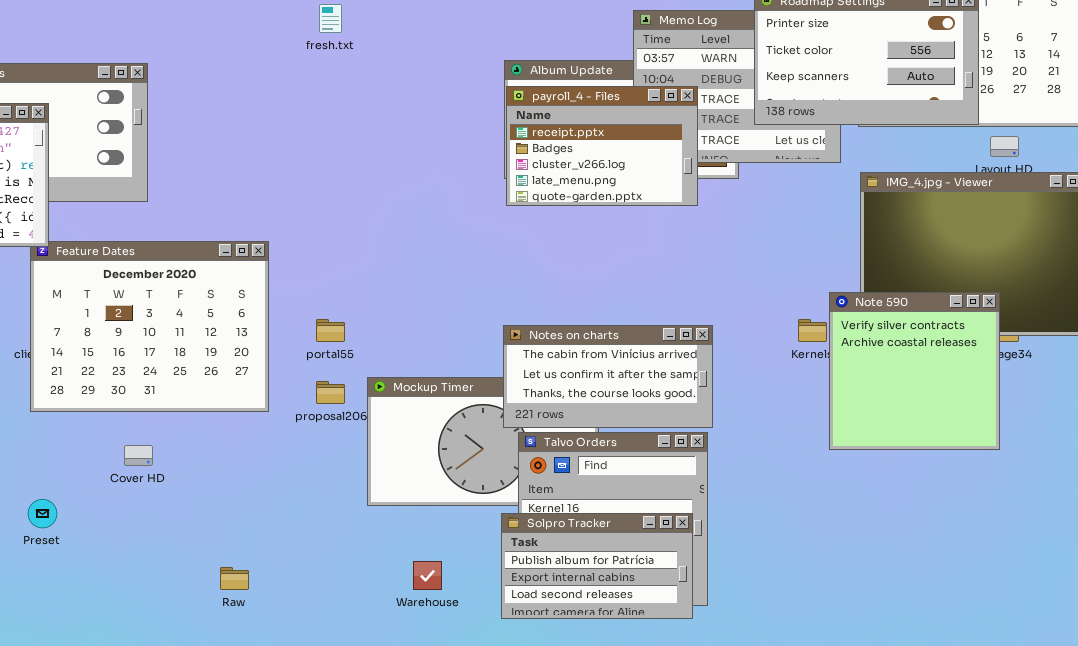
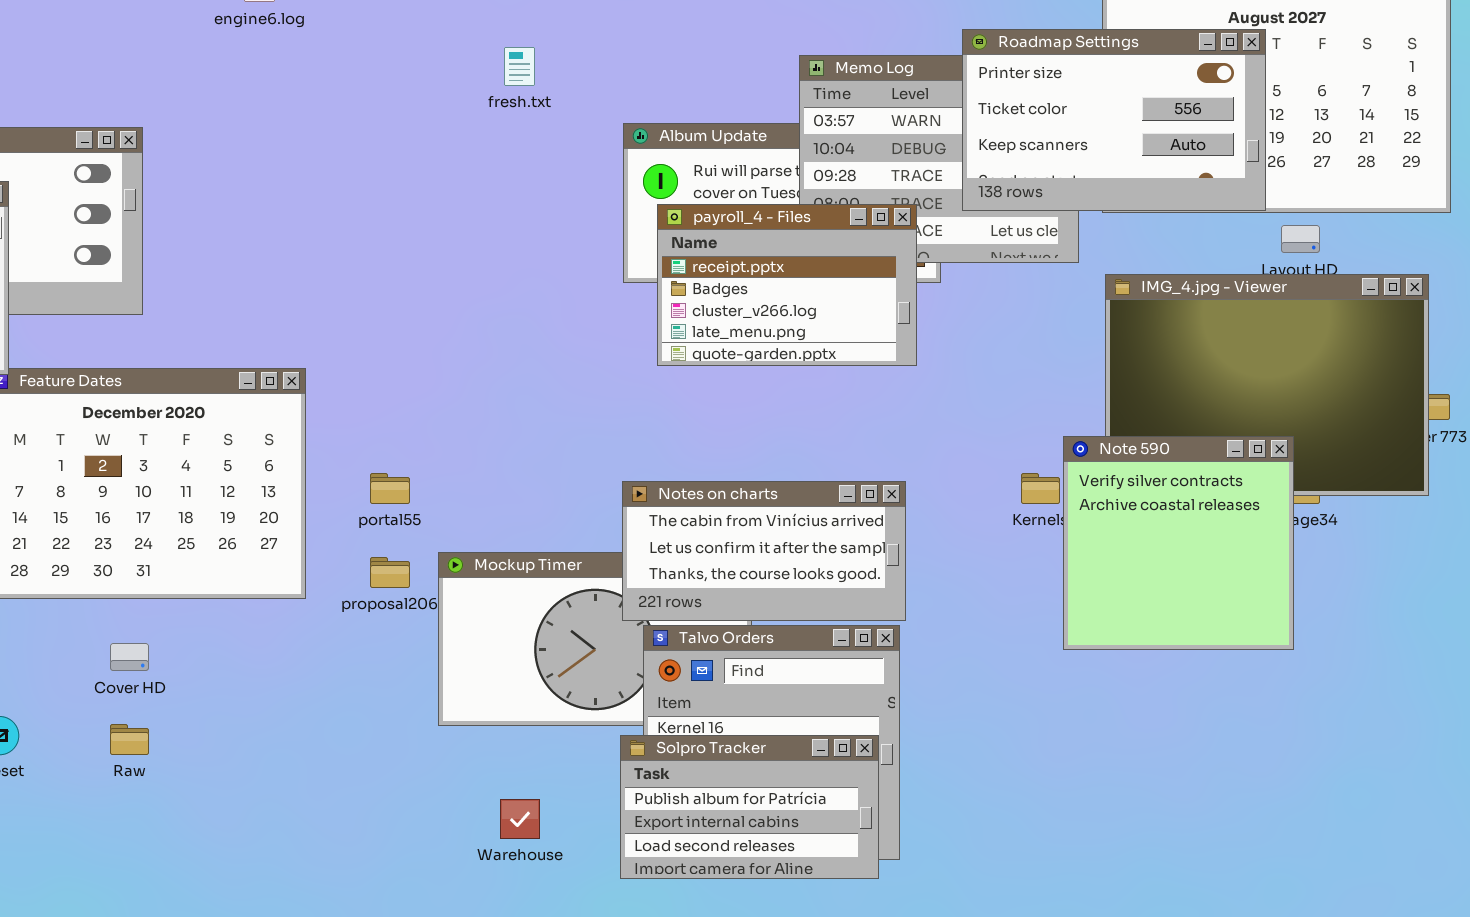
fresh.txt: [319,4,342,33] -> [504,47,535,86], moved
payroll_4 - Files: [506,86,698,206] -> [657,204,917,366], moved
Raw: [220,567,249,590] -> [110,724,149,755], moved

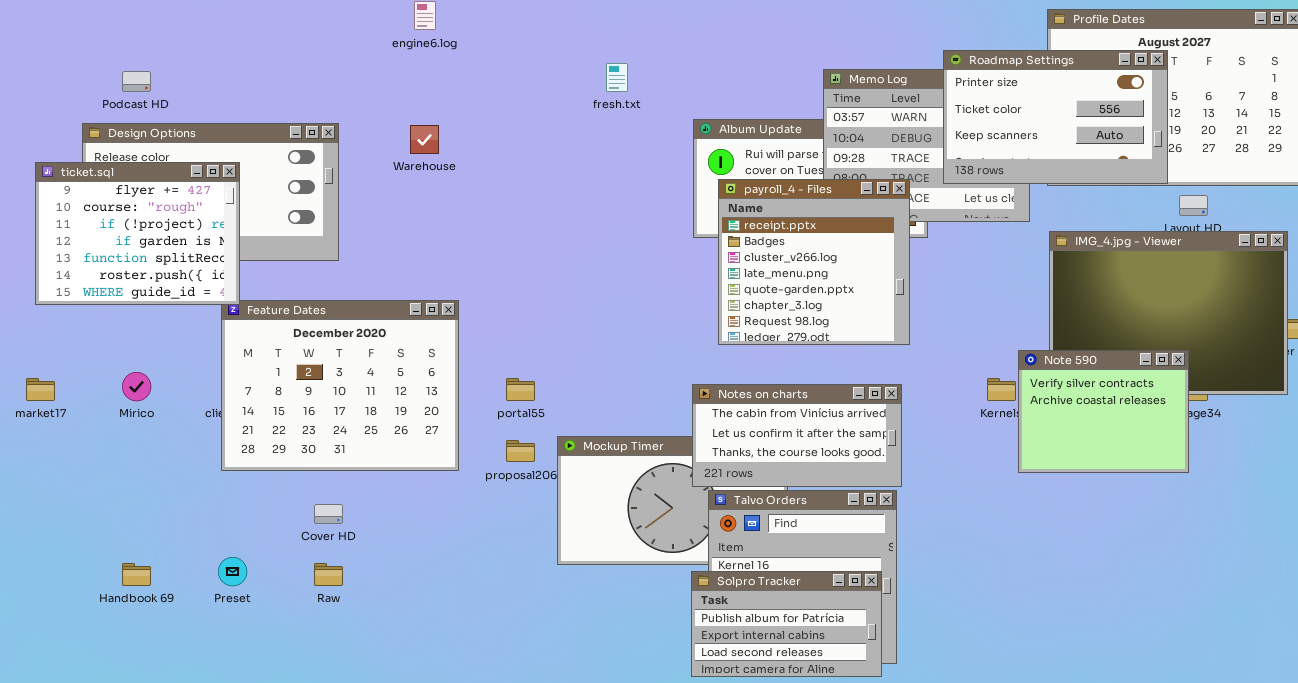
payroll_4 - Files: [657,204,917,366] -> [718,179,910,345], resized
Note 590: [1063,436,1294,650] -> [1018,350,1189,473], resized
Warehouse: [500,799,540,839] -> [410,125,439,154], moved

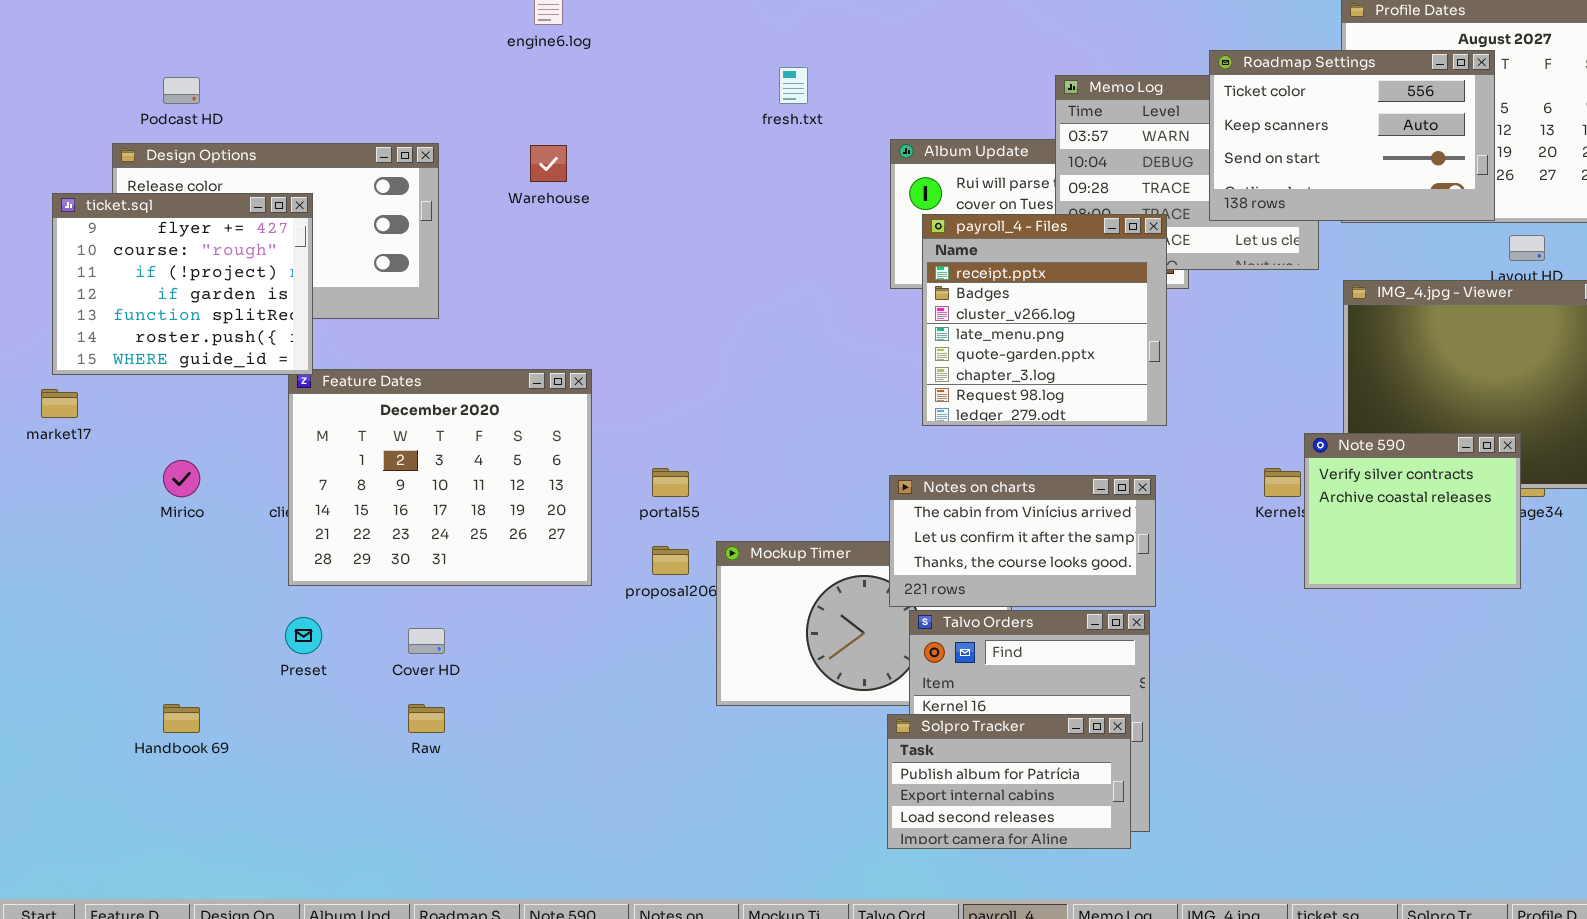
Roadmap Settings: [943,50,1168,184] -> [1209,50,1495,221], scrolled down 1 row
market17: [26,378,55,401] -> [41,389,78,418], moved
Preset: [218,557,247,586] -> [285,617,322,654], moved

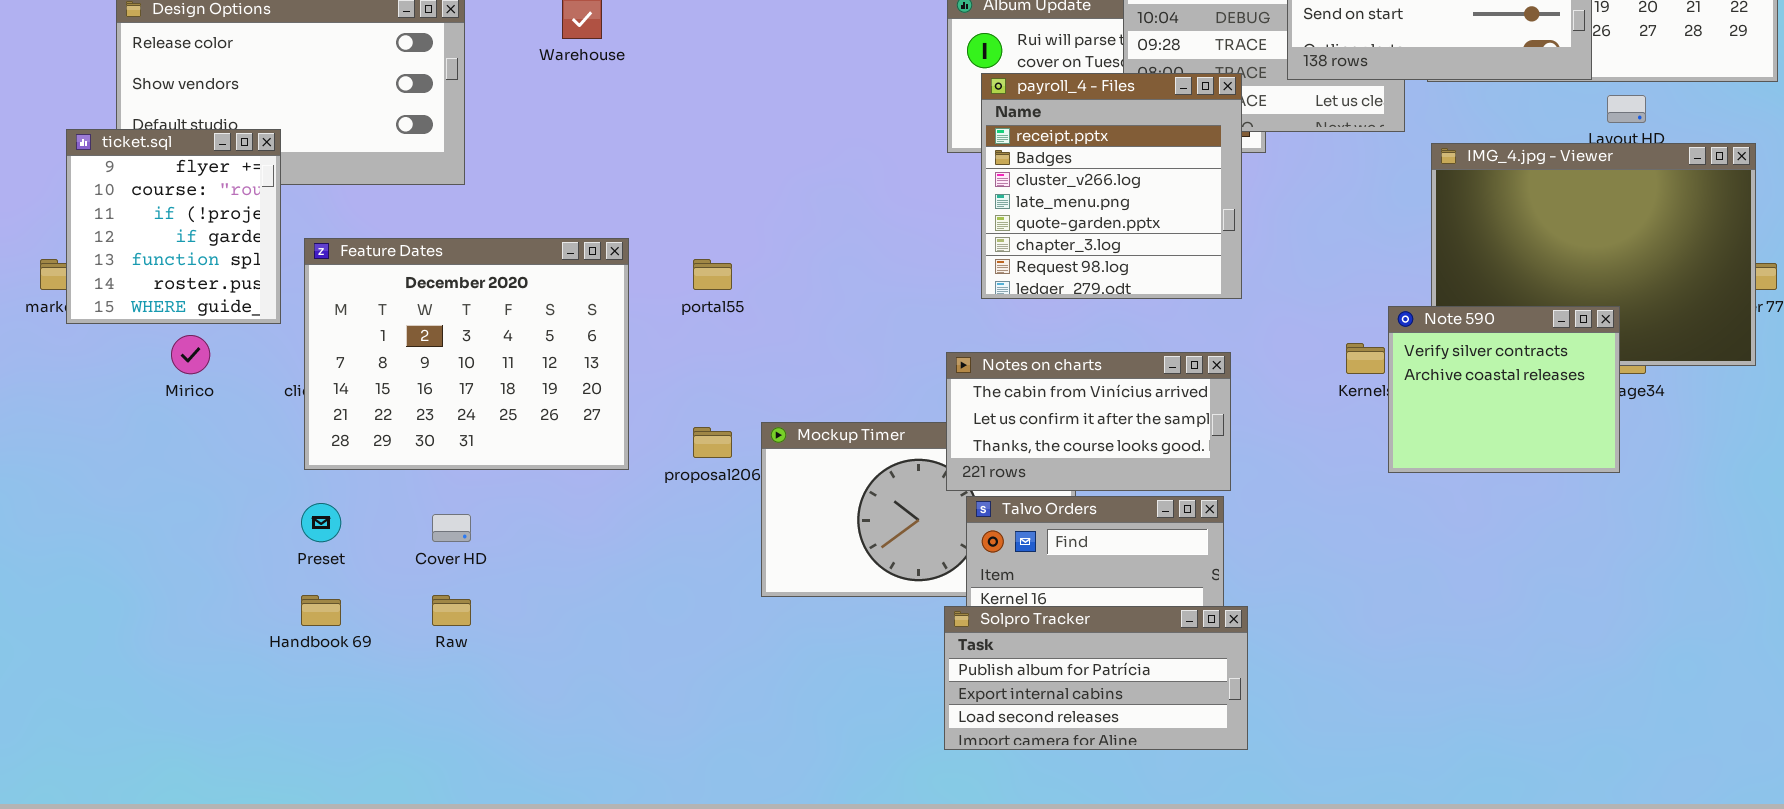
ticket.sql: [52,193,313,375] -> [66,129,281,324], moved, resized
portal55: [652,468,689,497] -> [693,259,732,290], moved
Handbook 69: [163,704,200,733] -> [301,595,341,626], moved
Solpro Tracker: [887,714,1131,849] -> [944,606,1248,750], resized

